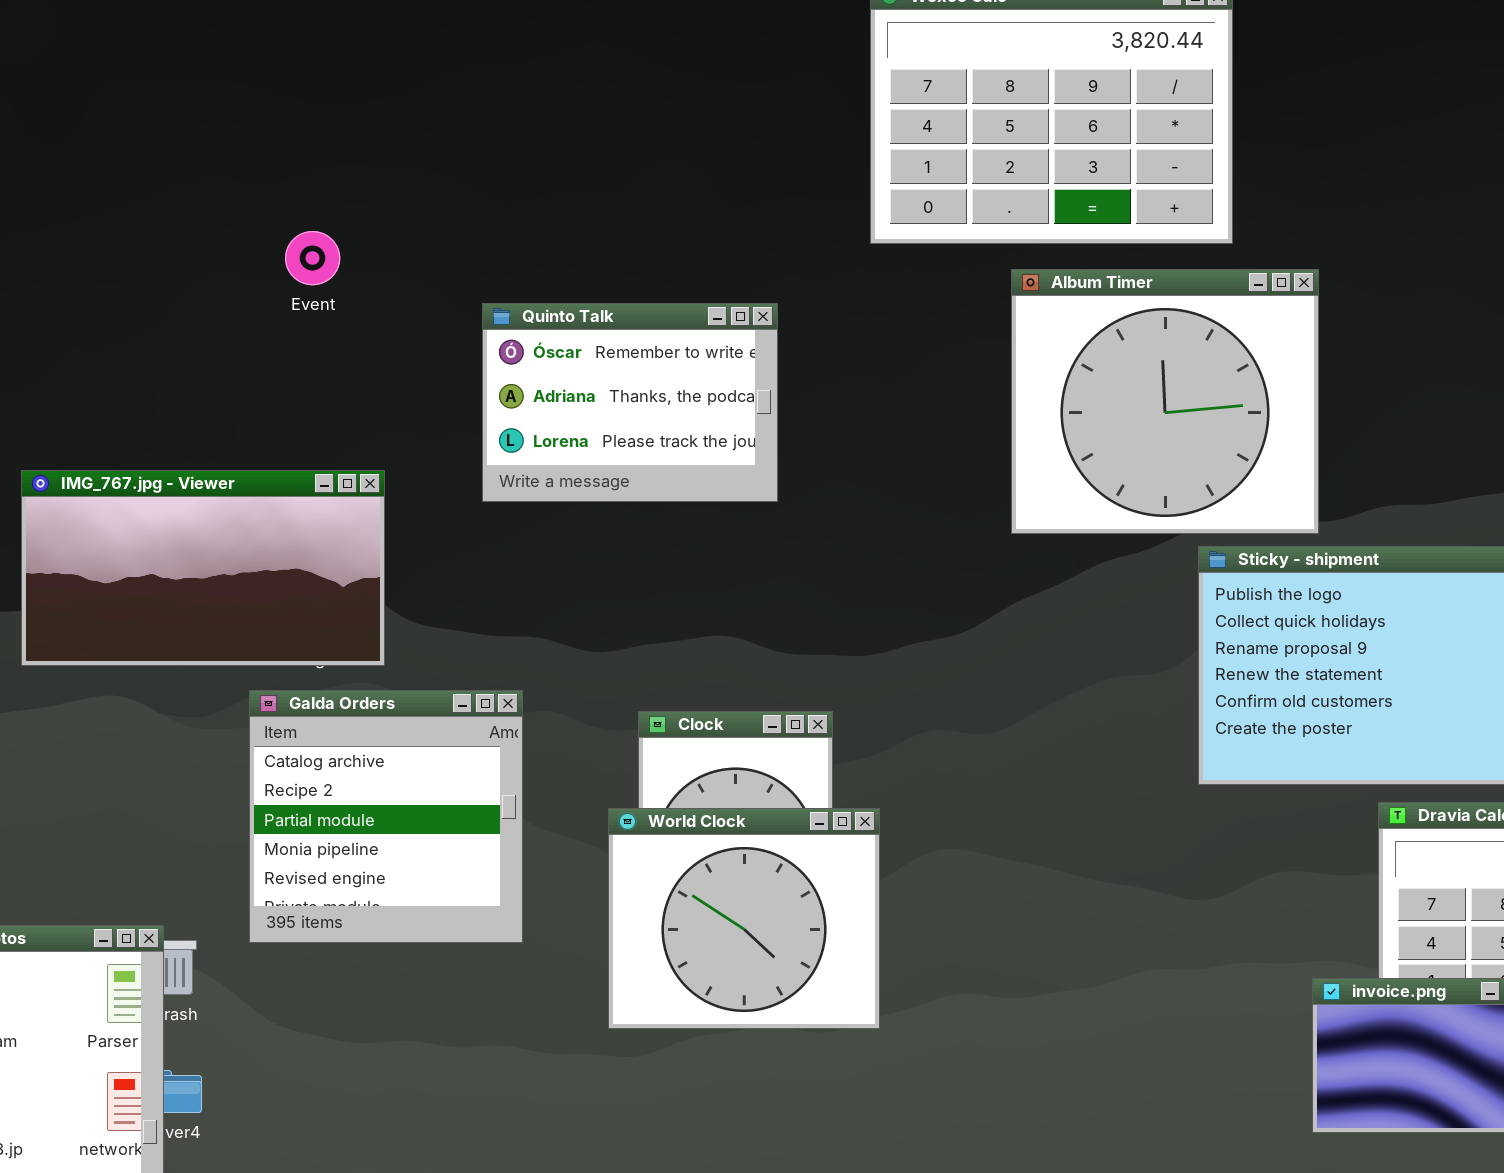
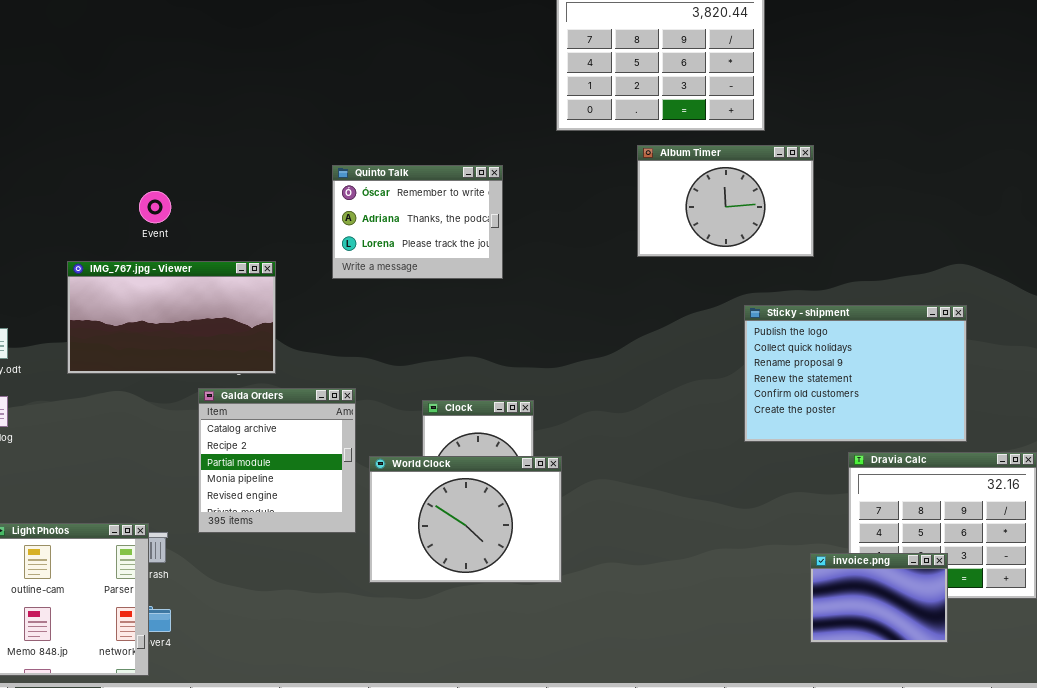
Event: [285,231,340,285] -> [139,191,171,223], moved
Album Timer: [1011,269,1319,534] -> [637,145,814,257], resized
World Clock: [608,808,880,1029] -> [369,456,562,583], resized

